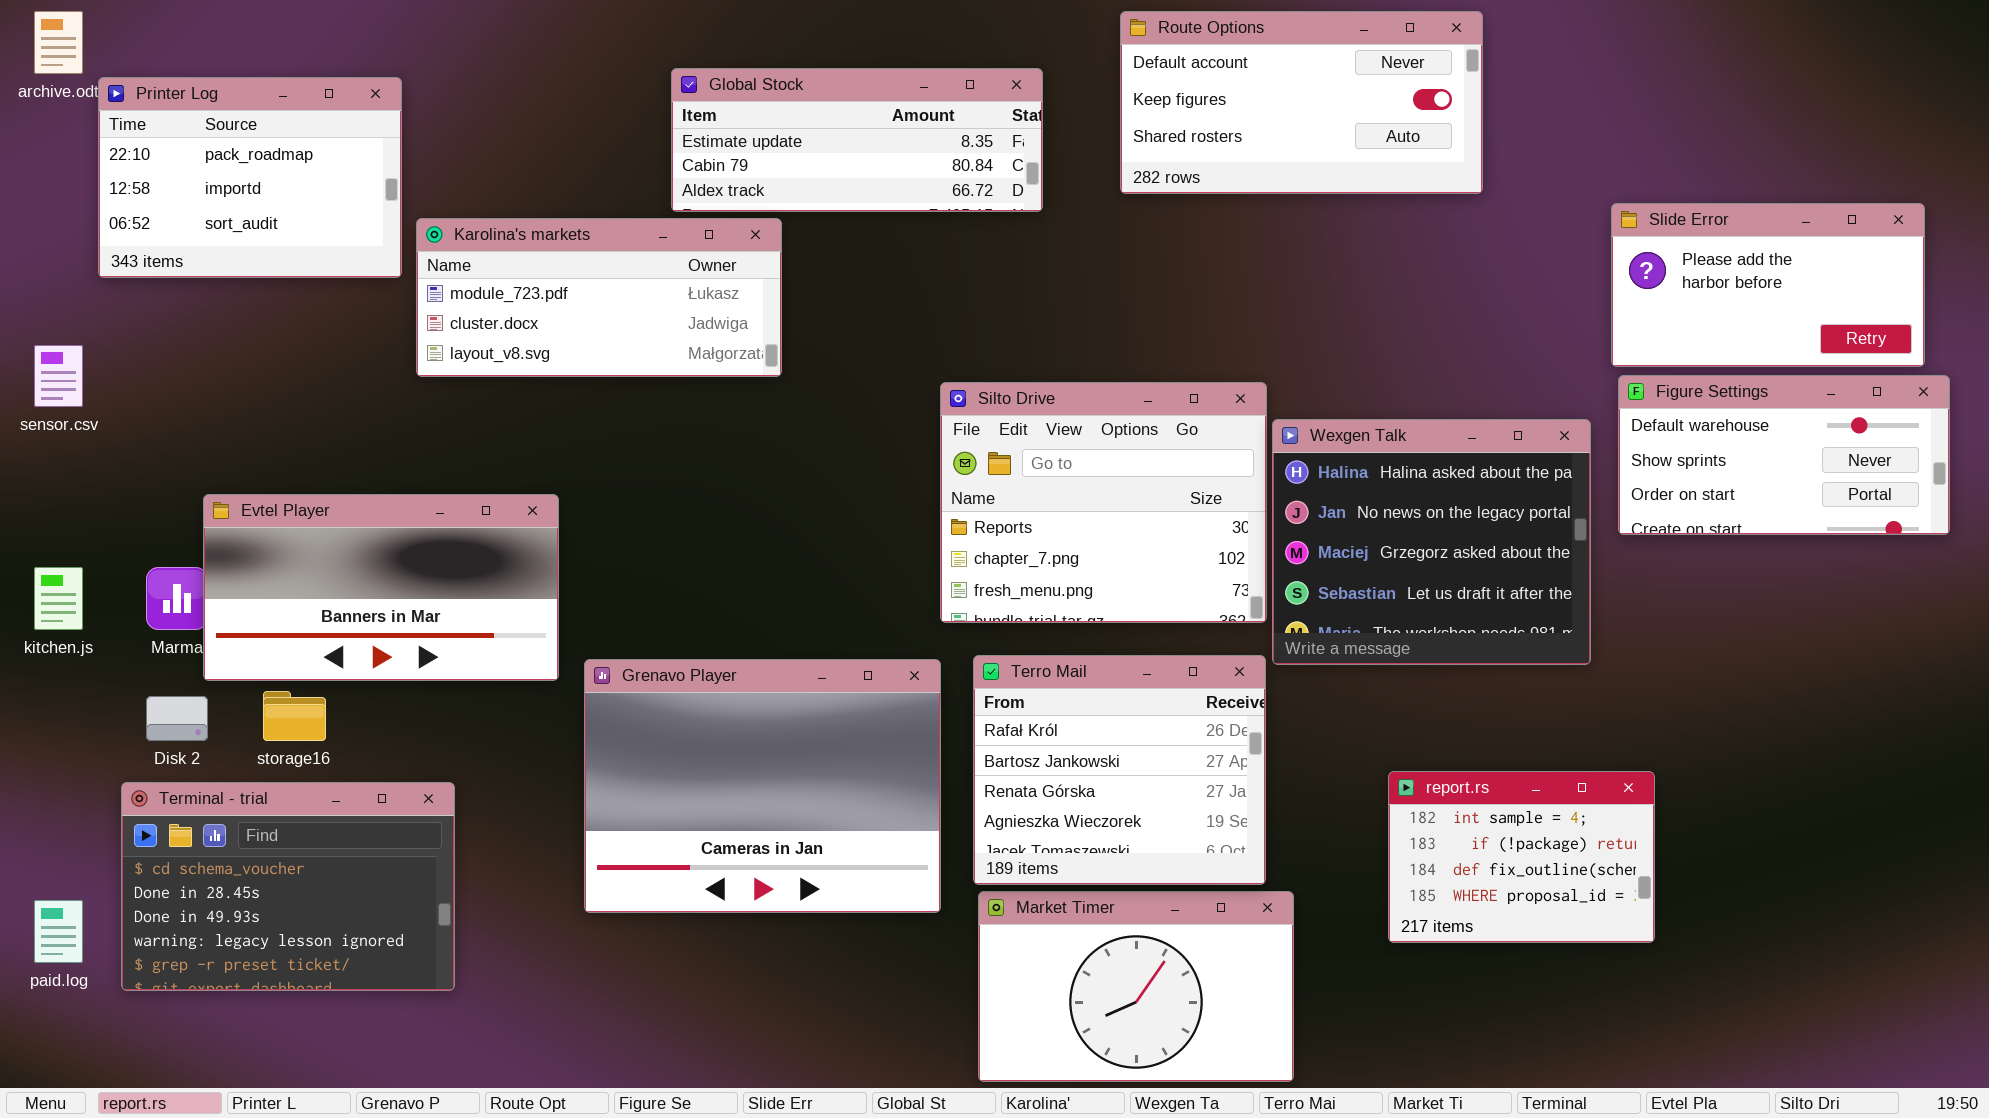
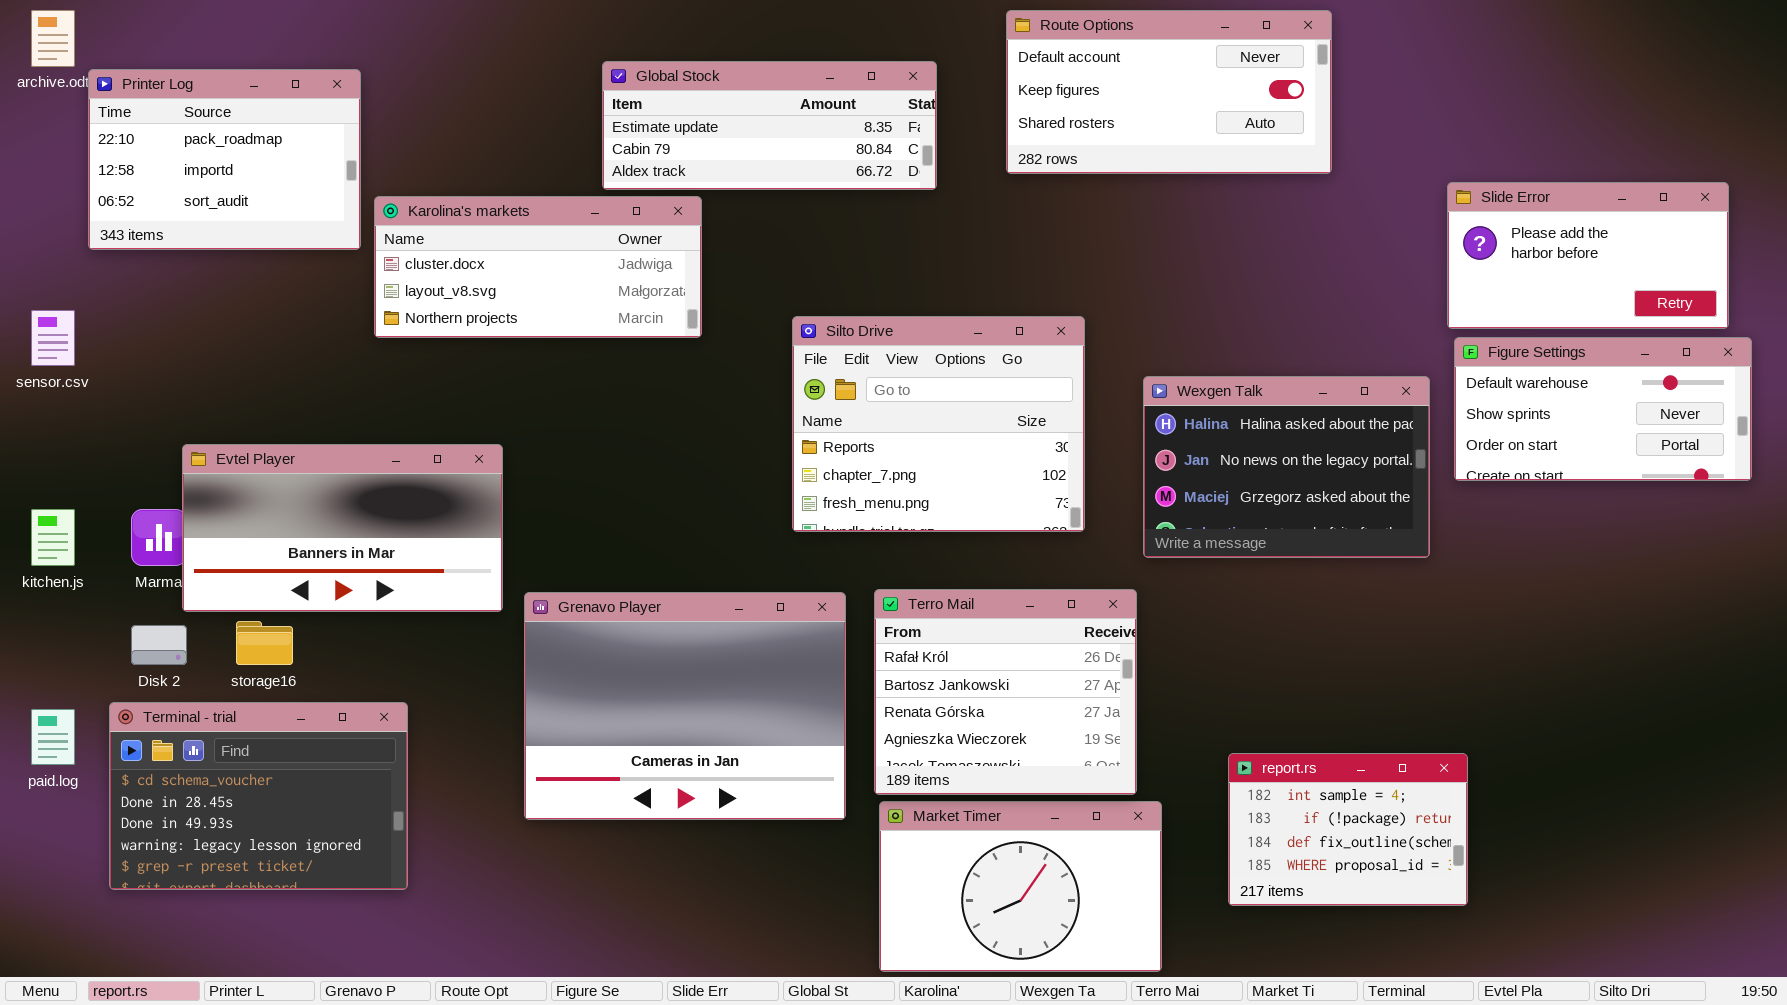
Karolina's markets: [416,218,782,377] -> [374,196,702,338], scrolled down 1 row
Silto Drive: [940,382,1267,623] -> [792,316,1085,532], moved
Wexgen Talk: [1272,419,1591,665] -> [1143,376,1430,558], resized
report.rs: [1388,771,1655,943] -> [1228,753,1468,906], moved
paid.log: [34,900,83,963] -> [31,709,75,765], moved

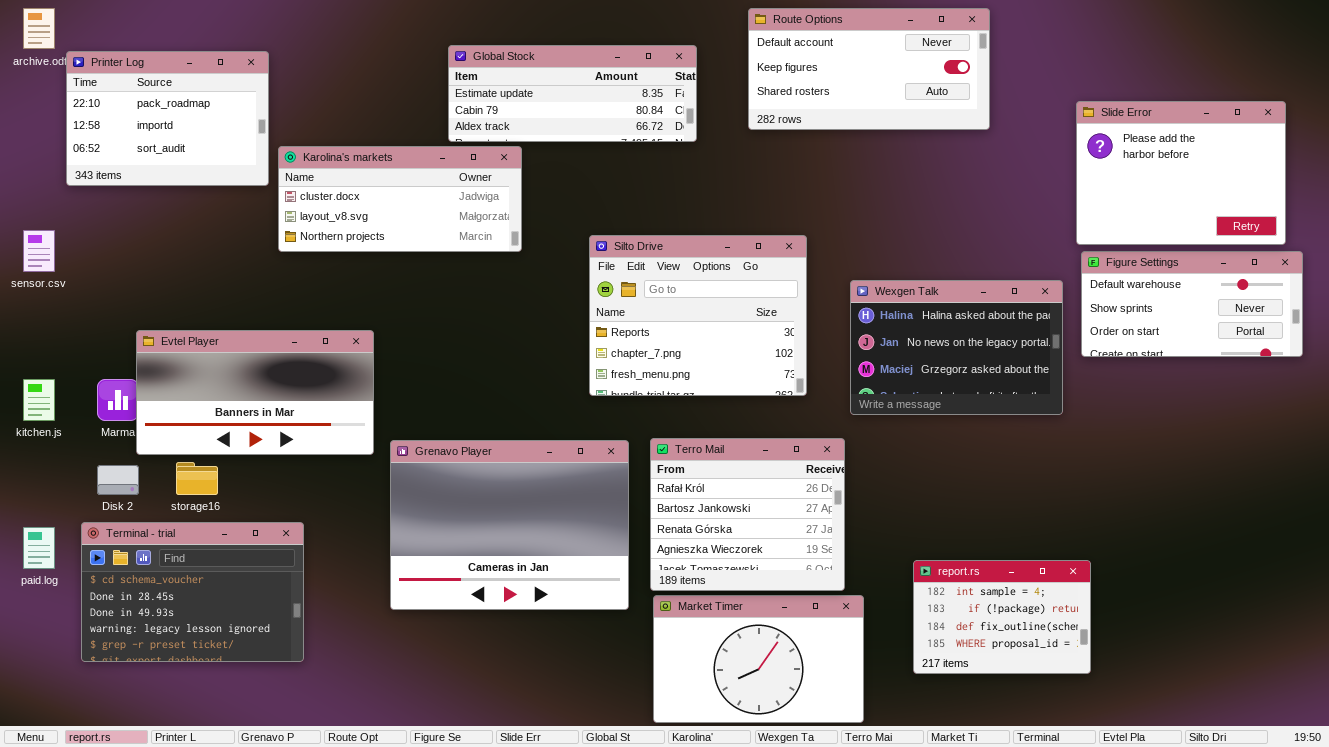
Slide Error: [1447,182,1729,329] -> [1076,101,1286,245], resized

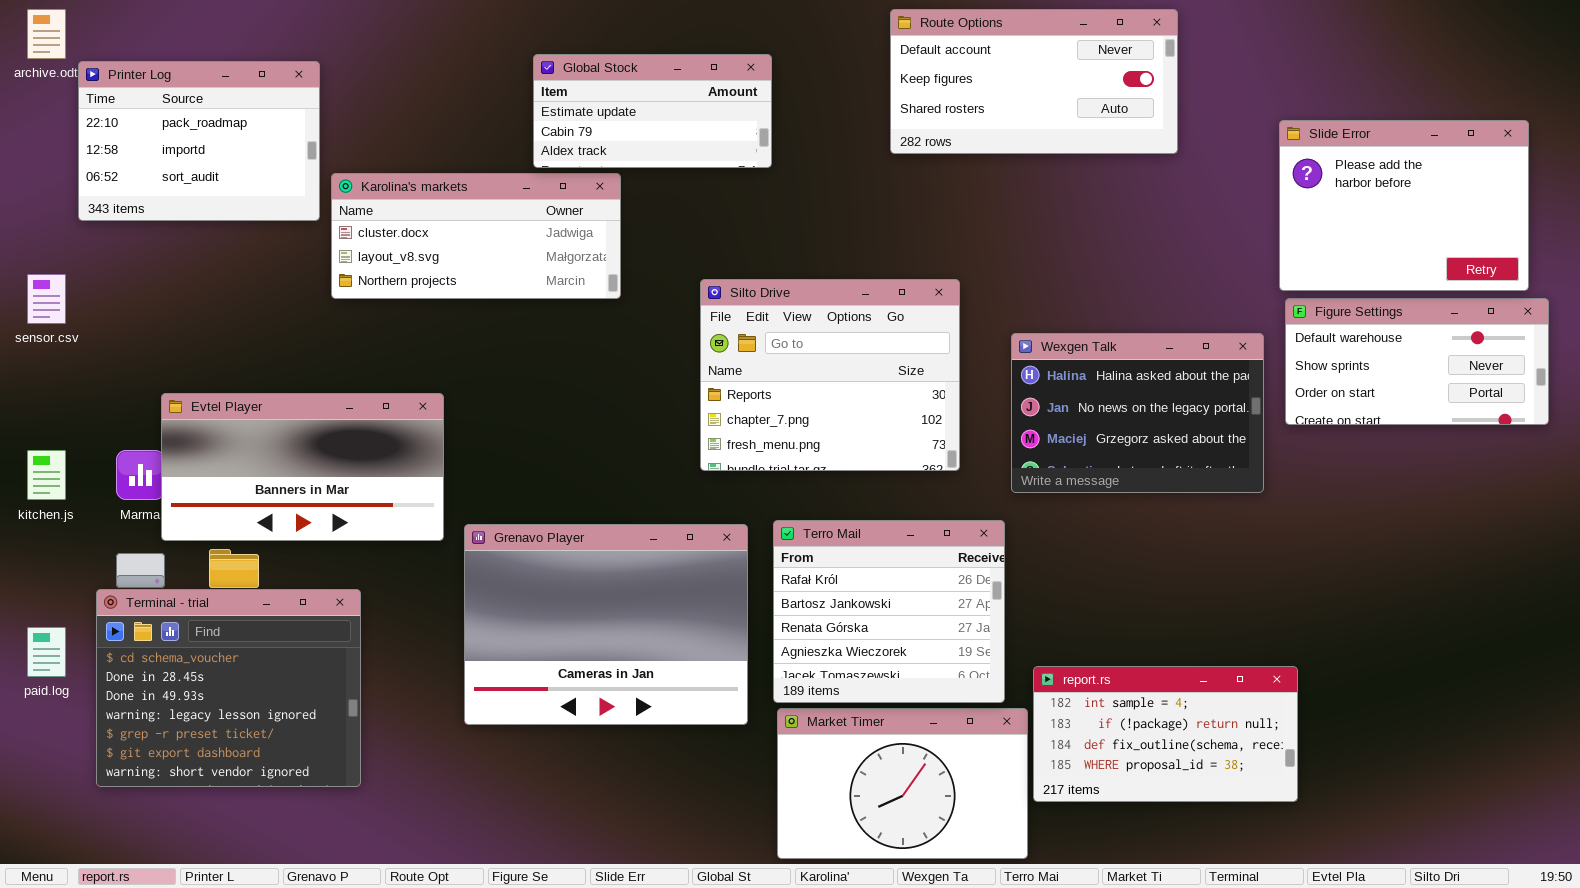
Global Stock: [448,45,697,142] -> [533,54,772,168], resized
Terminal - trial: [81,522,304,662] -> [96,589,361,787], resized
report.rs: [913,560,1091,674] -> [1033,666,1298,802], resized

